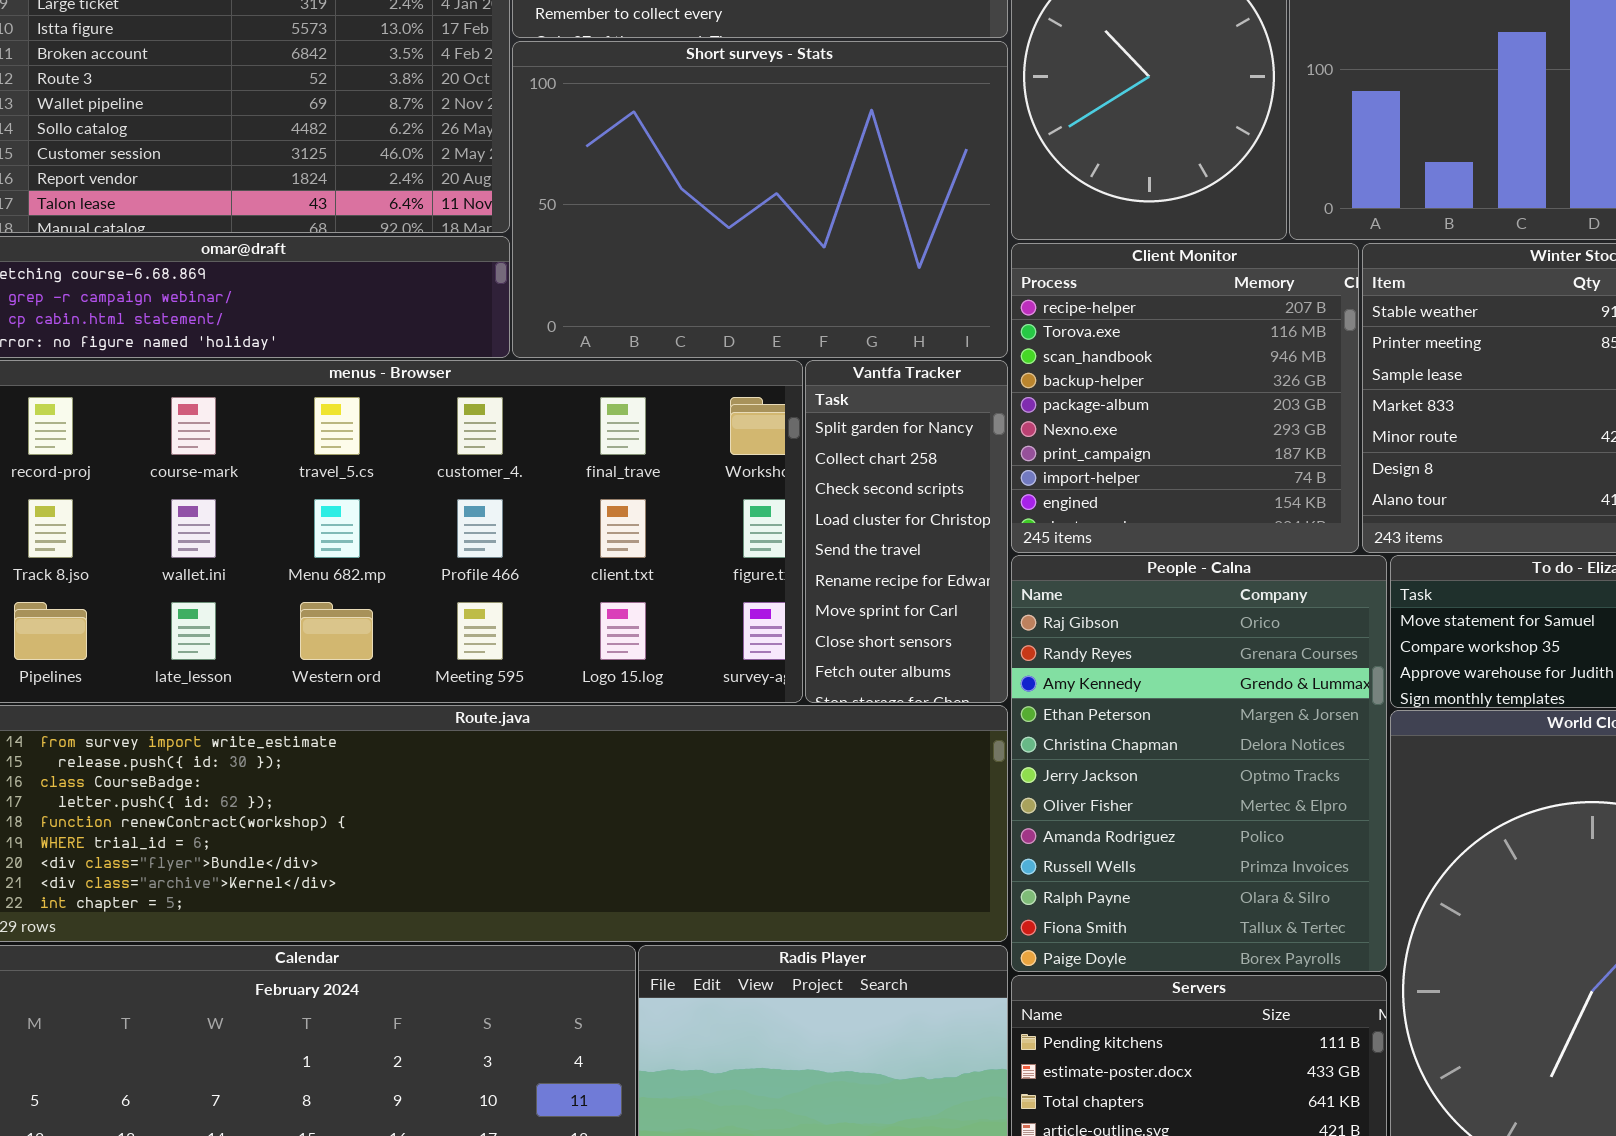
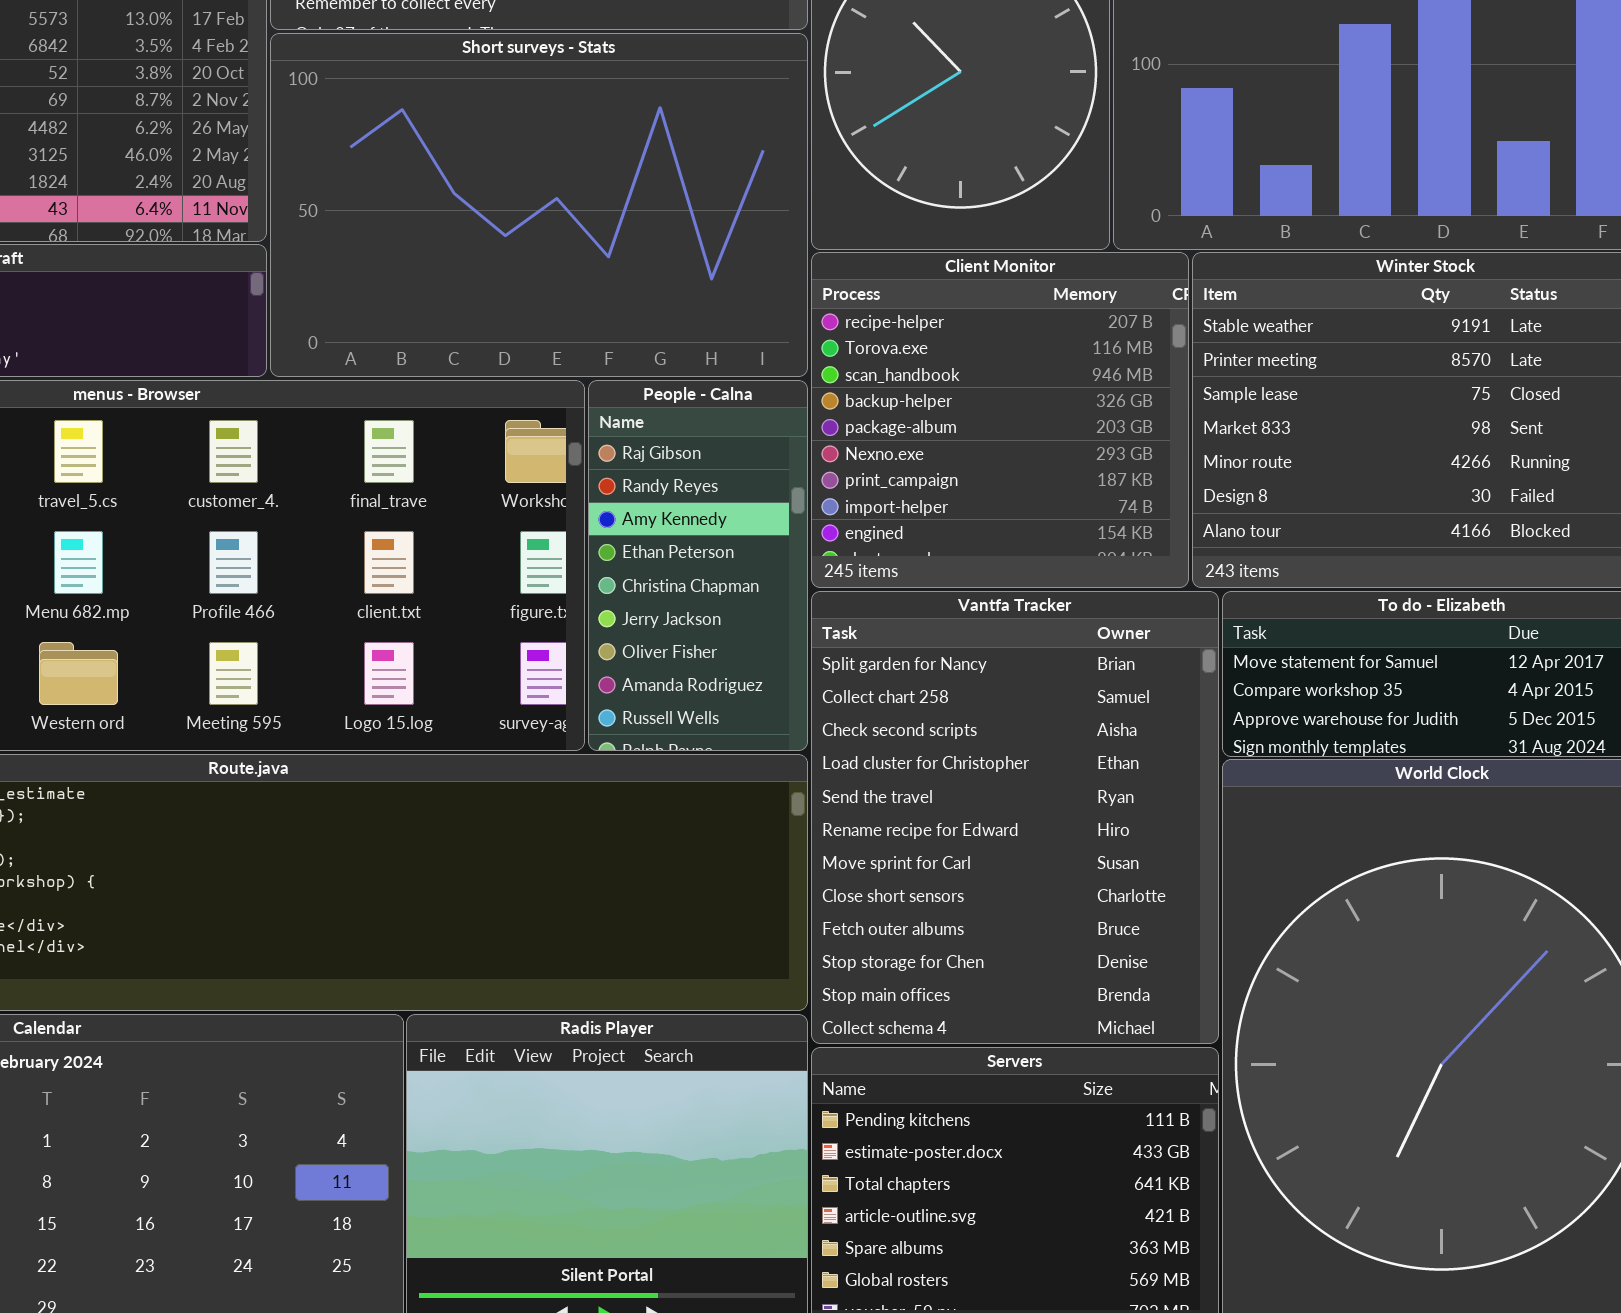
Vantfa Tracker: [805,360,1008,703] -> [811,591,1219,1044], moved, resized
People - Calna: [1011,555,1387,972] -> [588,380,808,751], moved, resized

